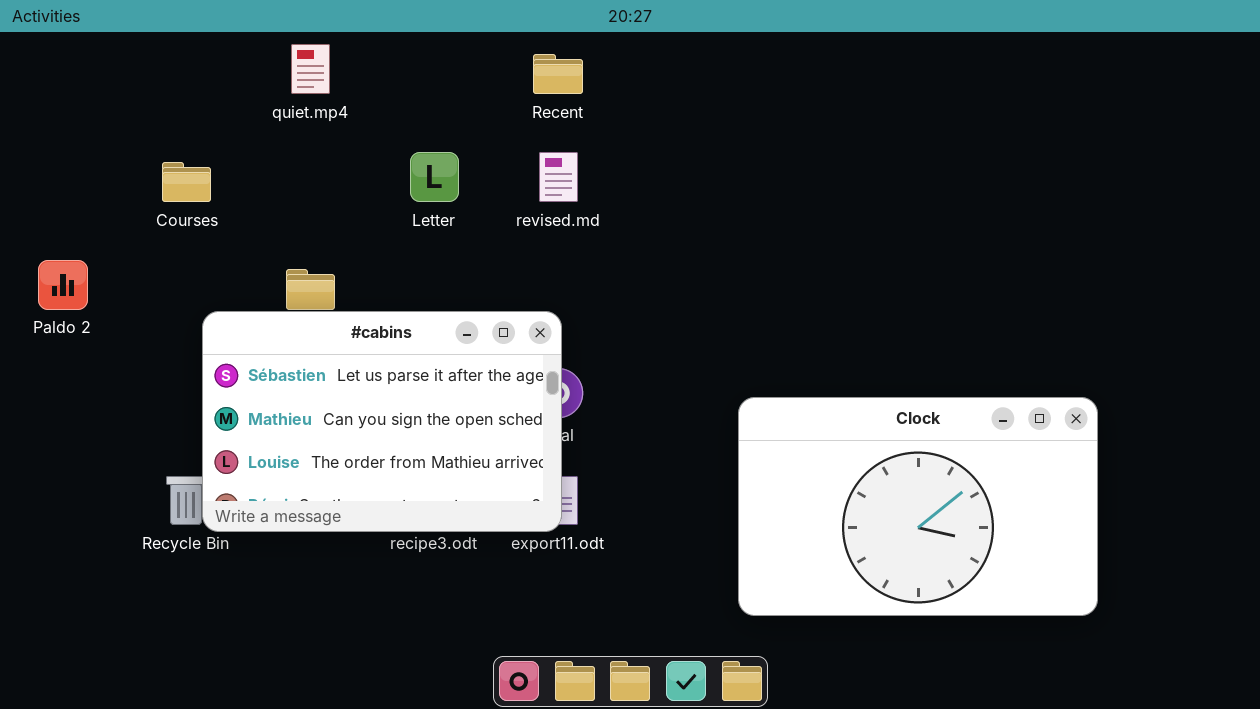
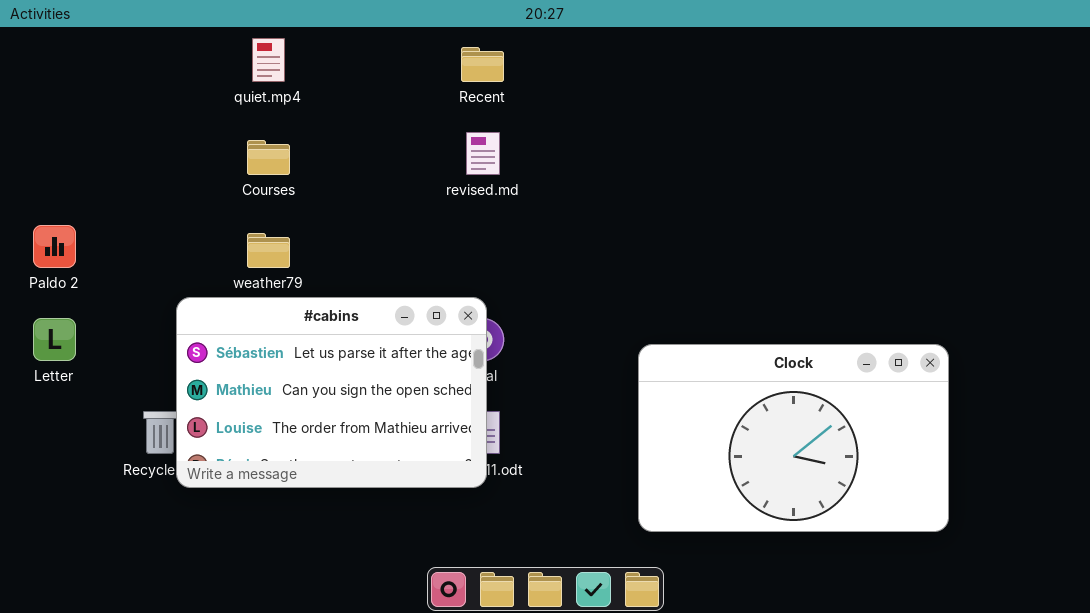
Letter: [410,152,459,202] -> [33,318,76,361], moved
Courses: [162,162,211,202] -> [247,140,290,175], moved
#cabins: [202,311,562,532] -> [176,297,487,488], moved

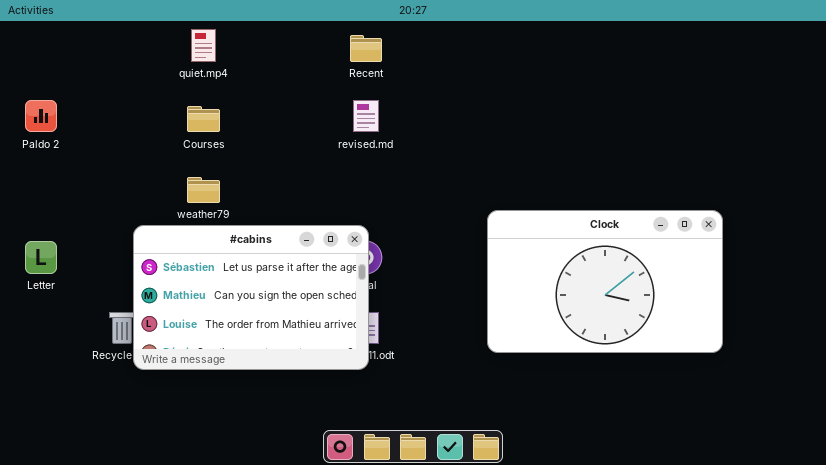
Paldo 2: [33,225,76,268] -> [25,100,57,132], moved
Clock: [638,344,949,532] -> [487,210,723,353], moved

